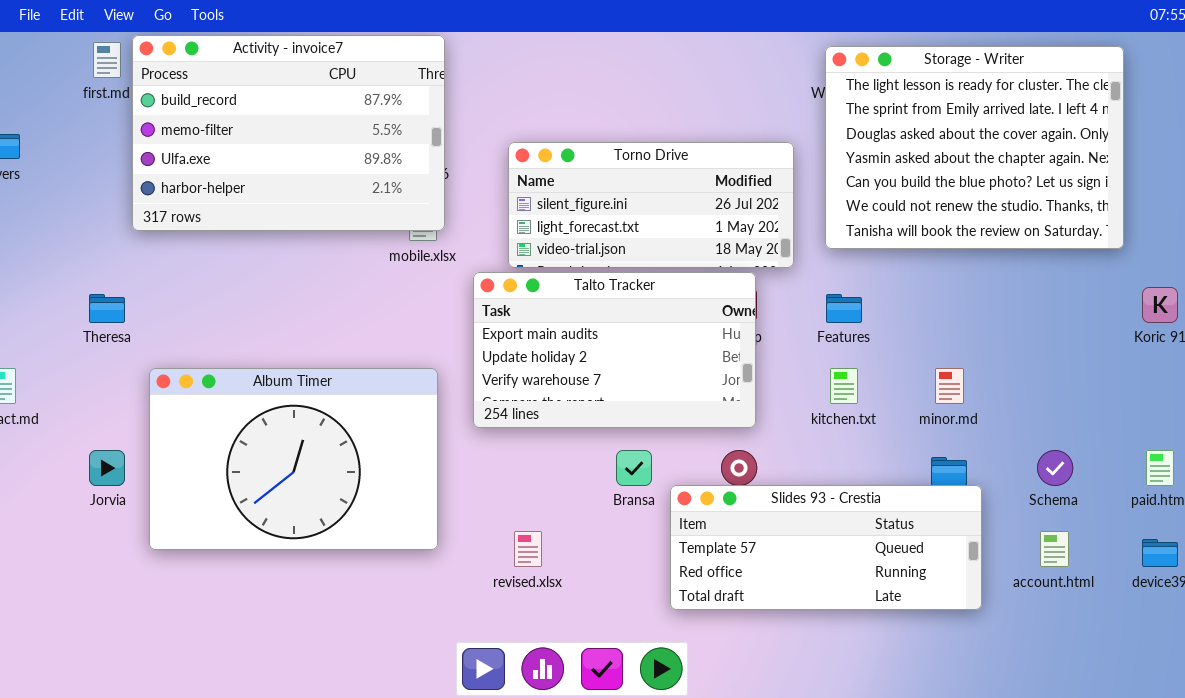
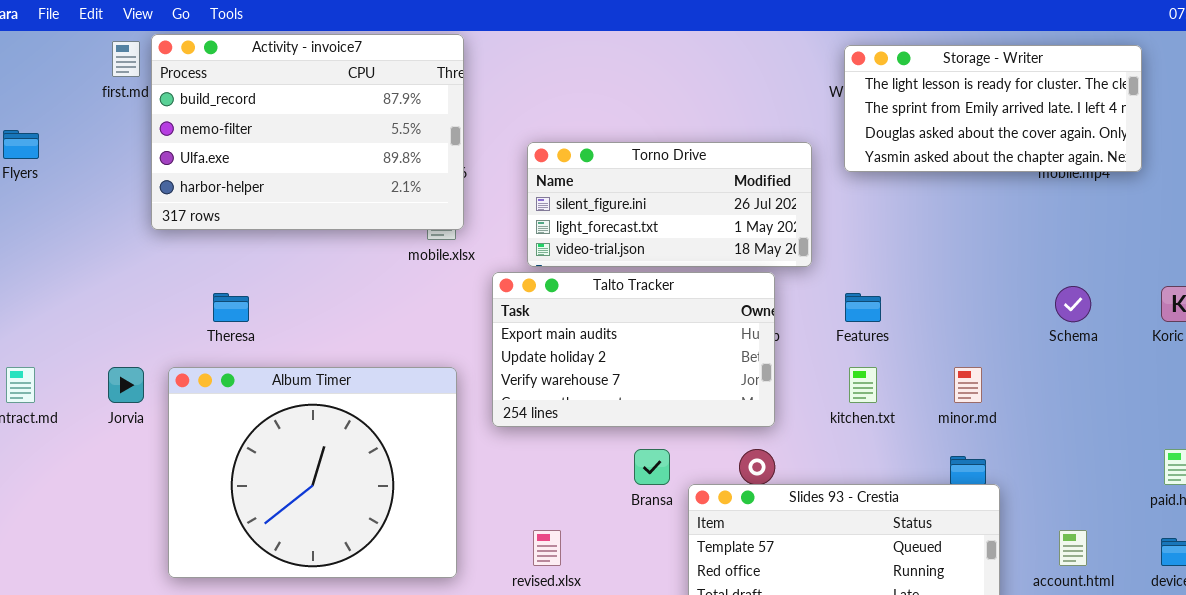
Storage - Writer: [825,46,1124,249] -> [844,45,1142,172], resized
Theresa: [89,294,125,323] -> [213,293,249,322], moved
Album Timer: [149,368,438,550] -> [168,367,457,578], resized
Jorvia: [89,450,125,486] -> [108,367,144,403], moved
Schema: [1037,450,1073,486] -> [1055,286,1091,322], moved

